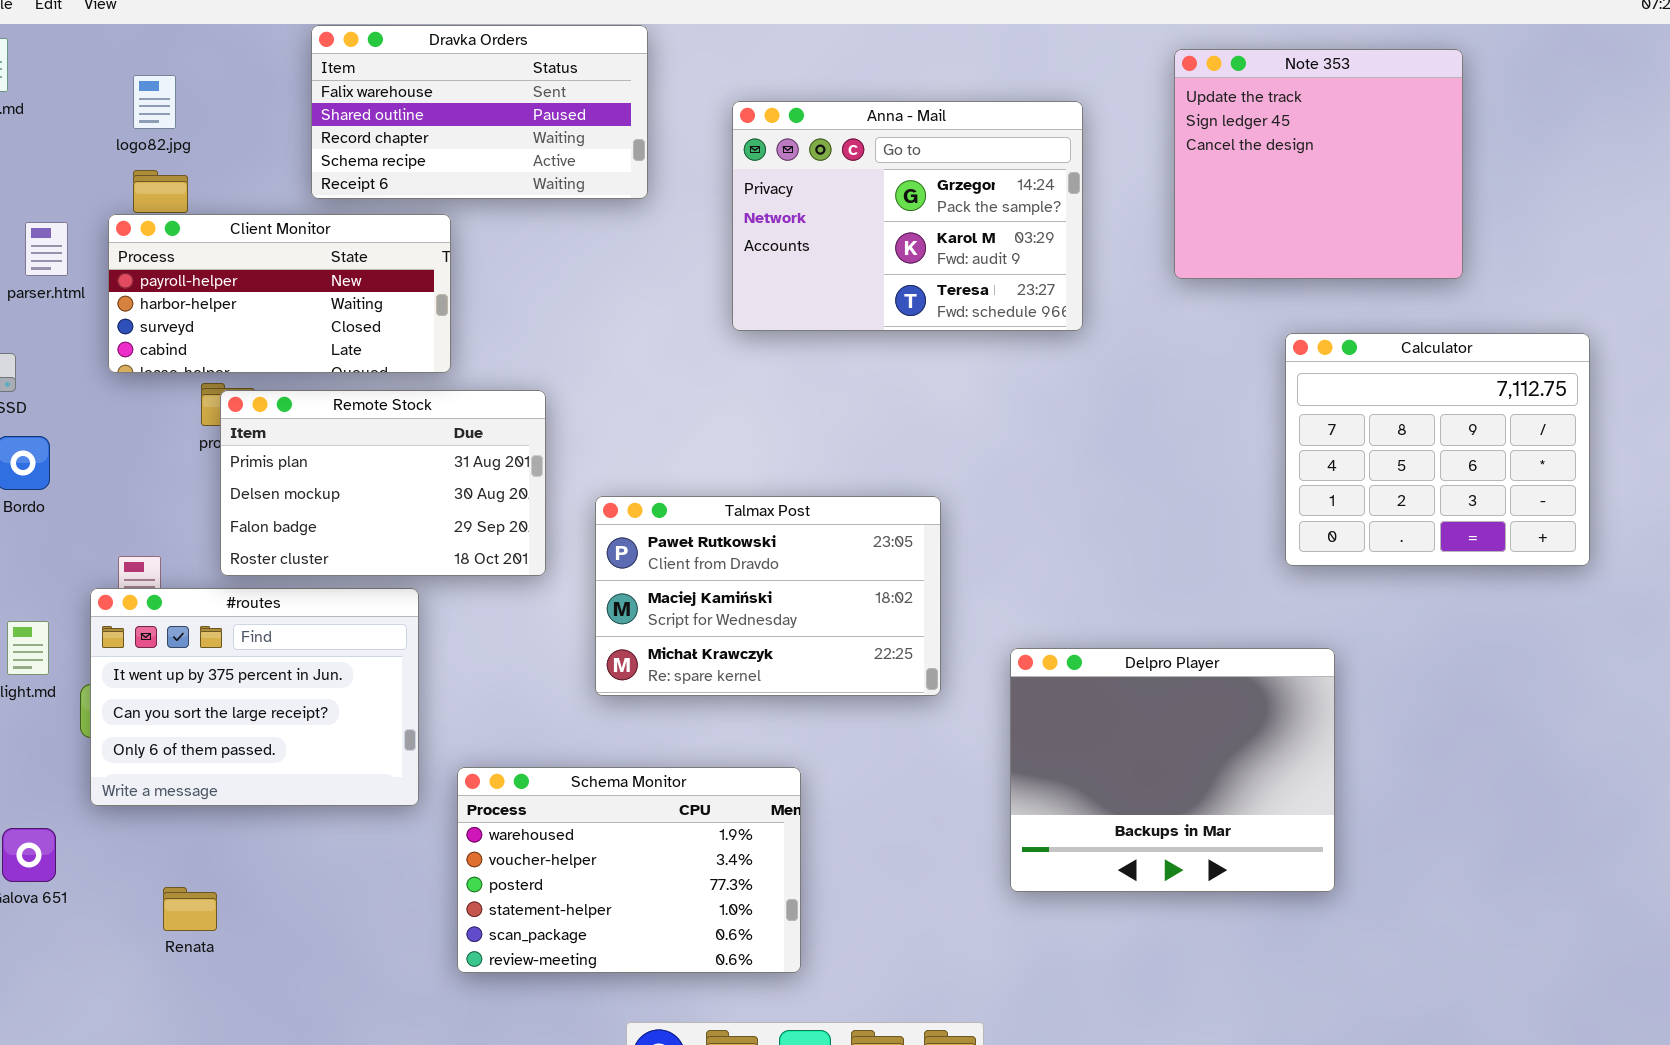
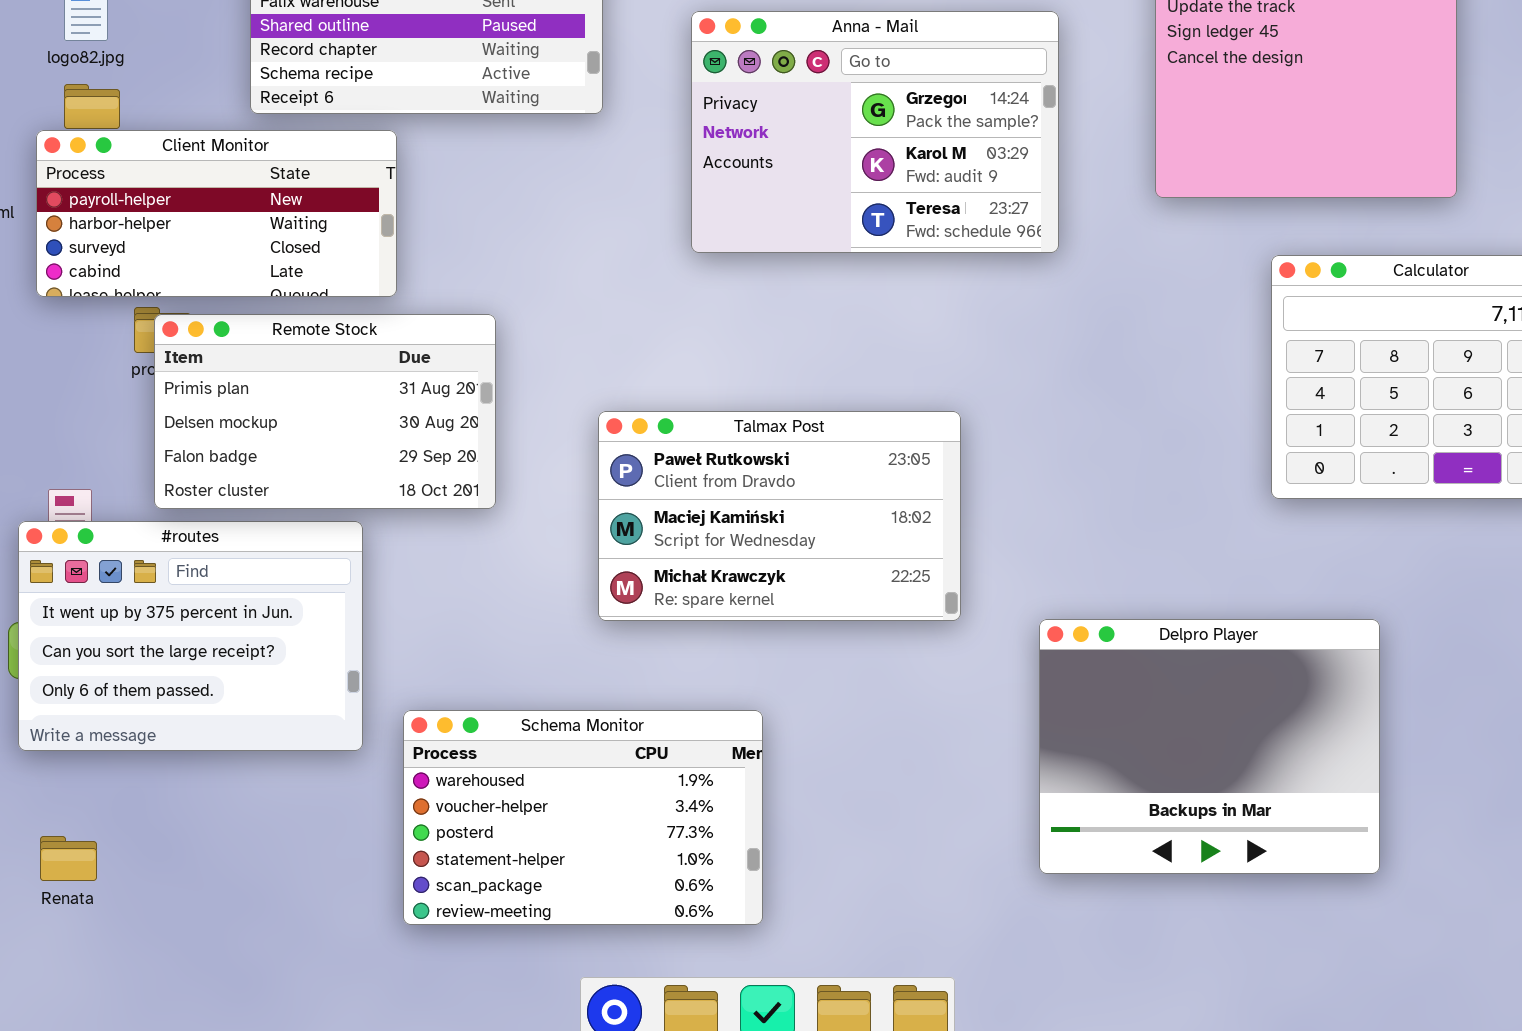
Talmax Post: [595,496,941,696] -> [598,411,961,621], moved
Delpro Player: [1010,648,1335,892] -> [1039,619,1380,874], moved
Renata: [163,887,217,931] -> [40,836,97,881], moved

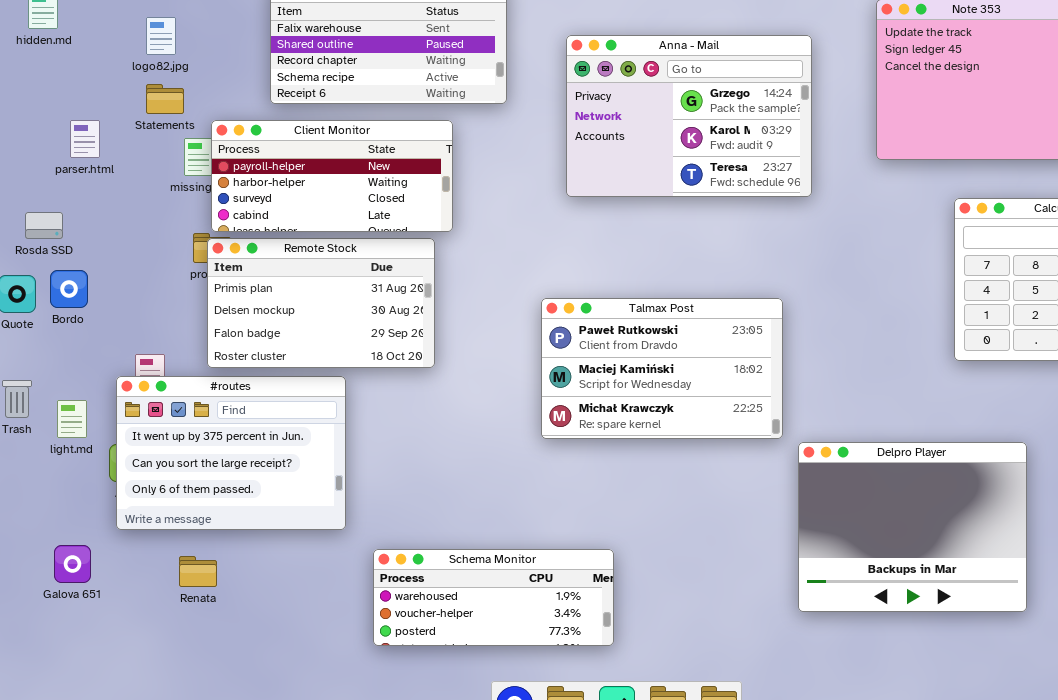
Client Monitor: [36,130,397,297] -> [211,120,453,232], moved
Talmax Post: [598,411,961,621] -> [541,298,783,439], moved
Schema Monitor: [403,710,763,925] -> [373,549,614,646], resized
Renata: [40,836,97,881] -> [179,556,217,587], moved

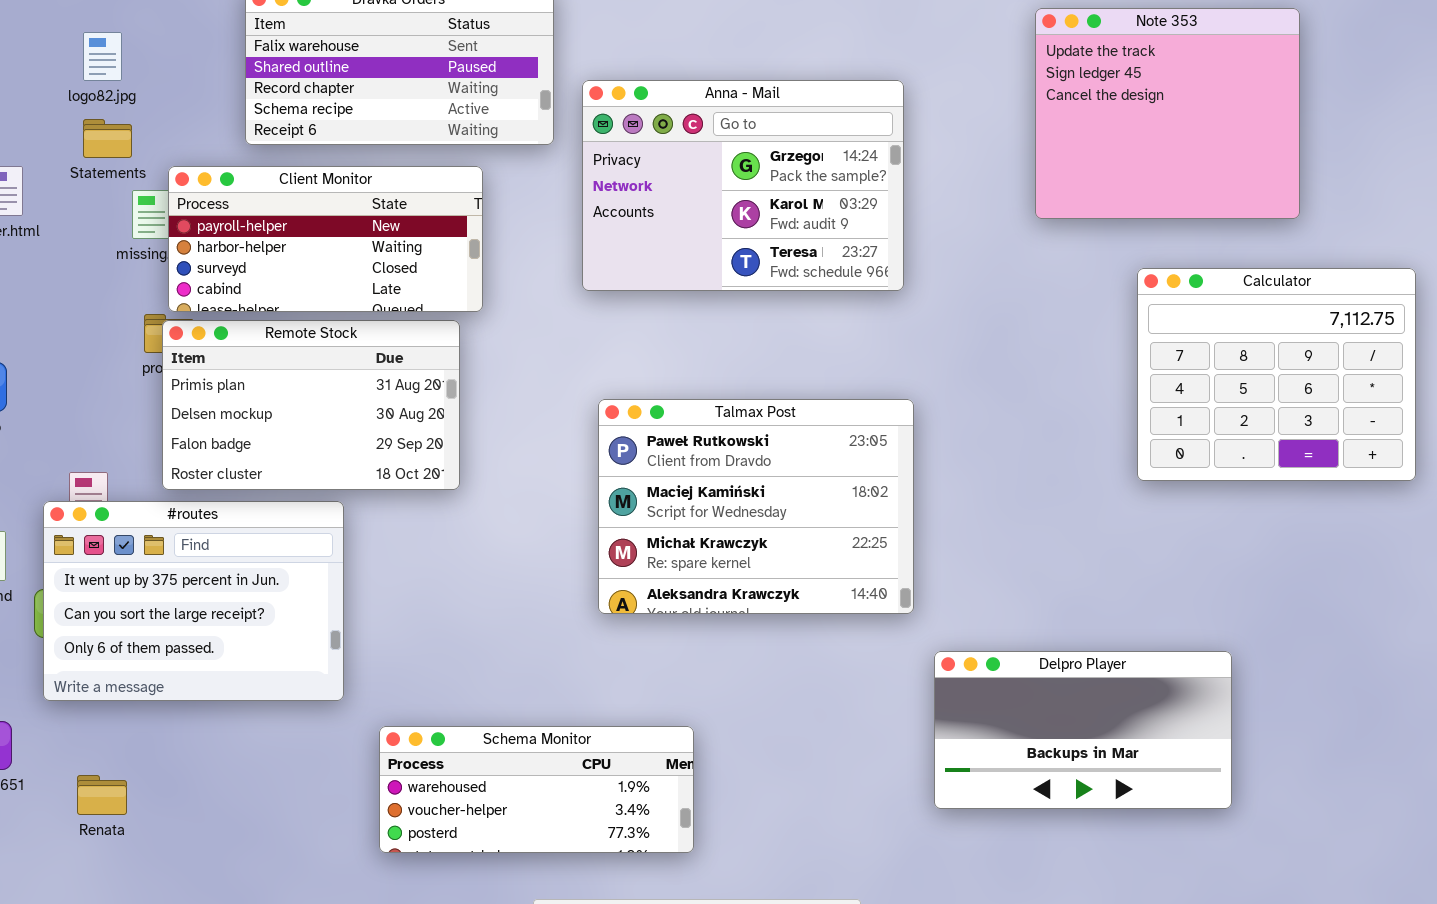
Anna - Mail: [566,35,812,197] -> [582,80,904,291], moved
Talmax Post: [541,298,783,439] -> [598,399,914,614], resized
Delpro Player: [798,442,1027,612] -> [934,651,1232,809], resized
Renata: [179,556,217,587] -> [77,775,127,815], moved

